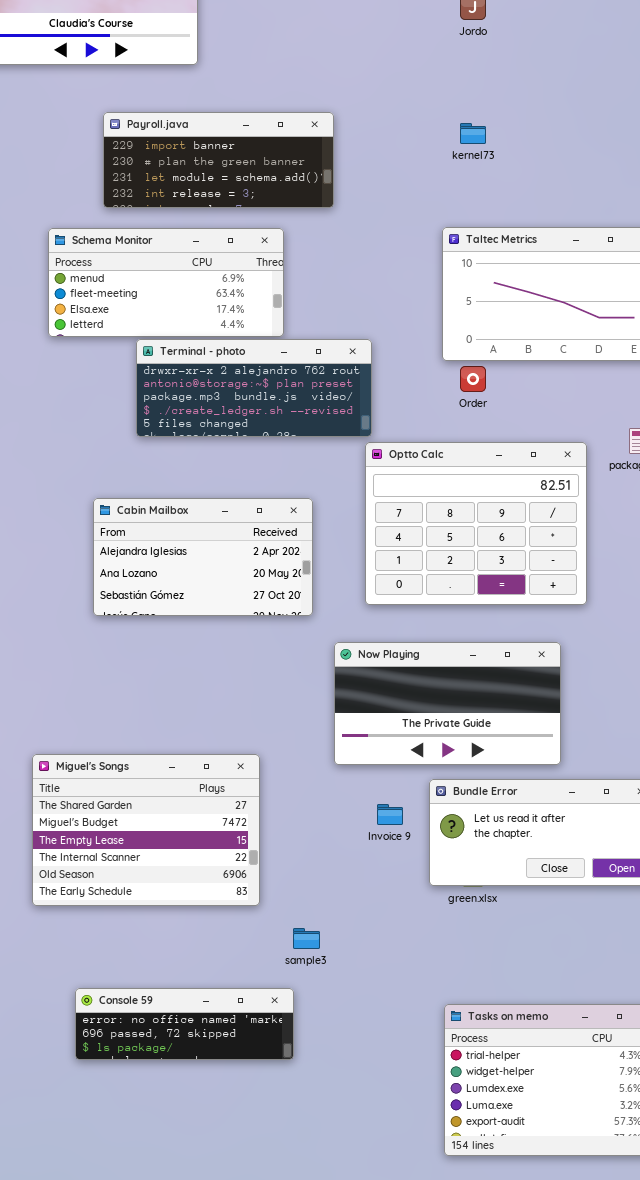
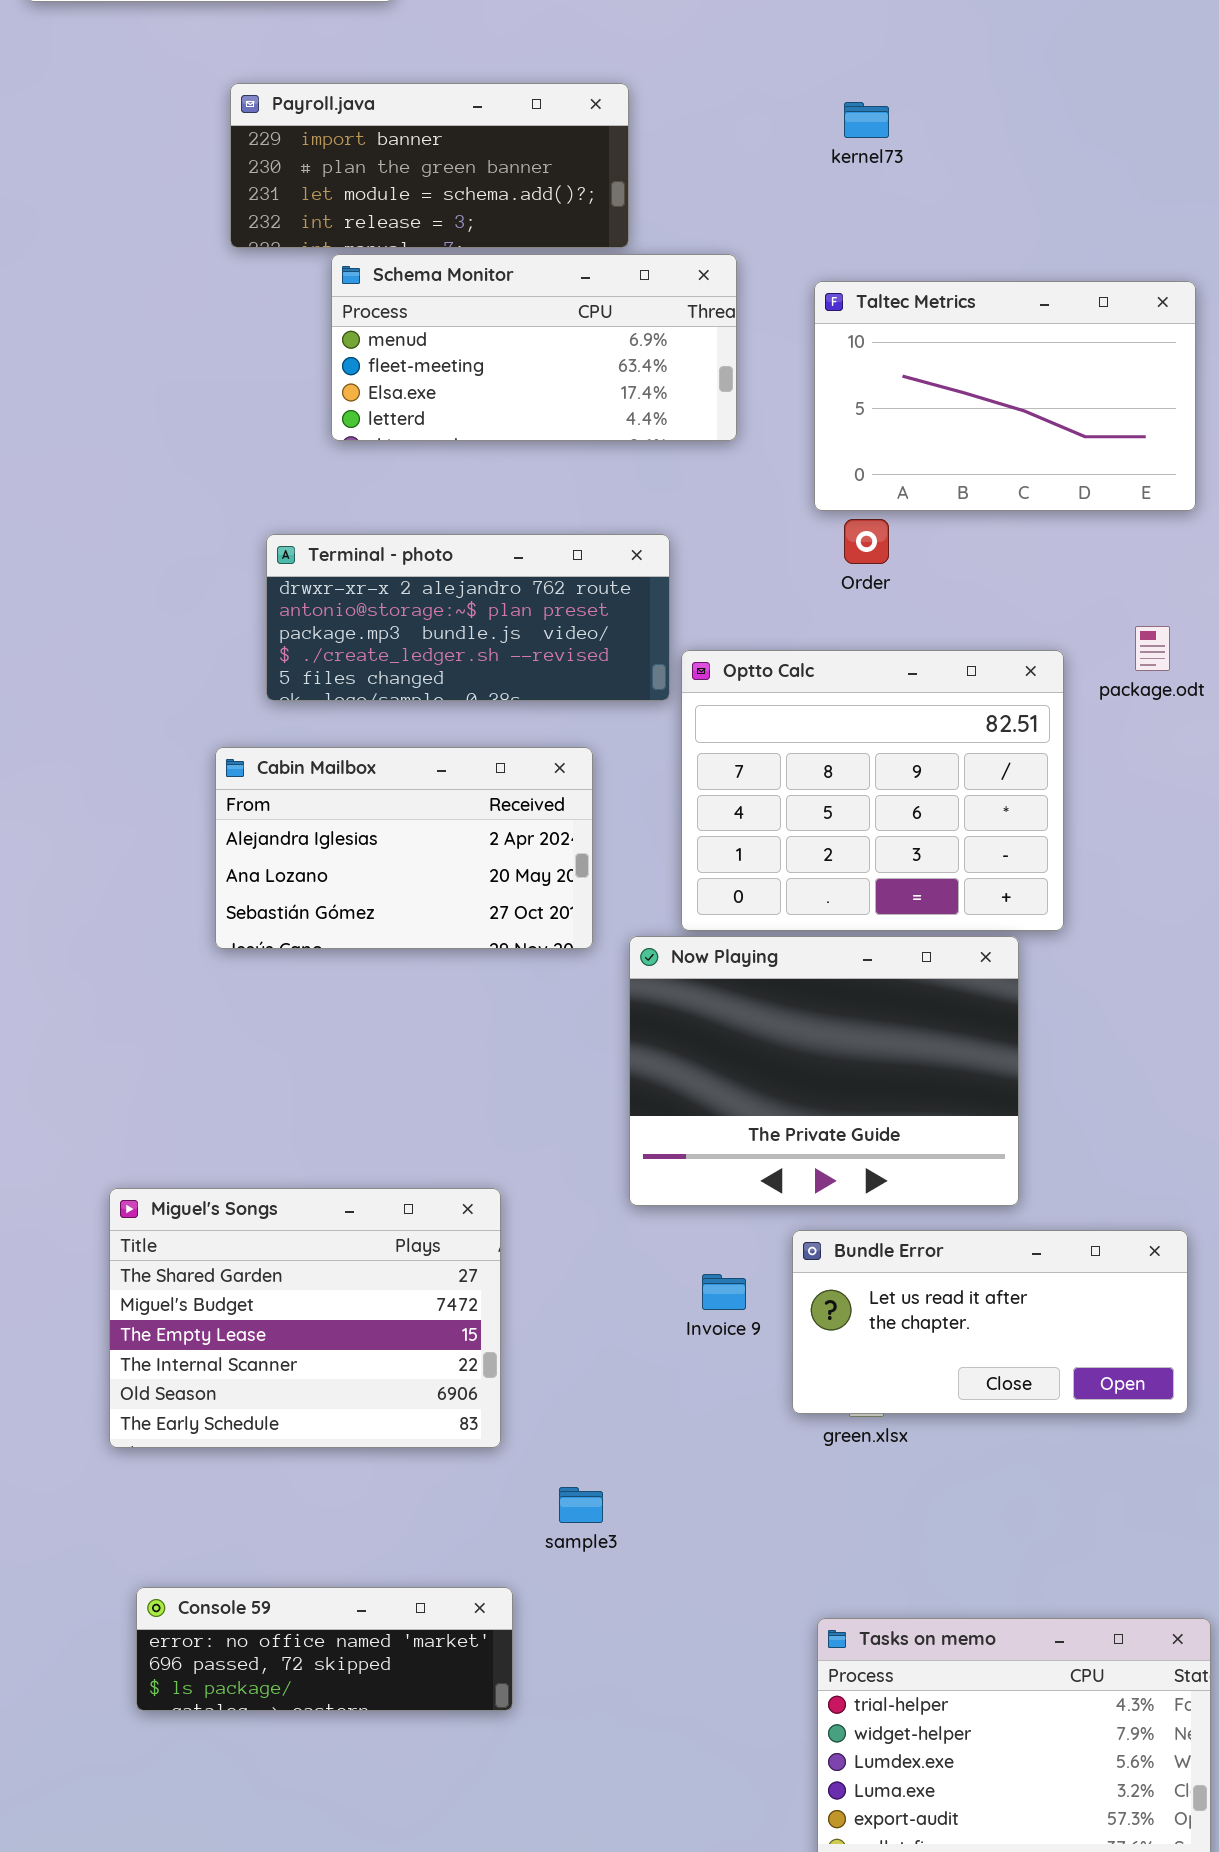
Schema Monitor: [48,228,284,337] -> [331,254,737,441], moved
Terminal - photo: [136,339,372,437] -> [266,534,670,701], moved
Now Playing: [334,642,561,765] -> [629,936,1019,1206], resized
Console 59: [75,988,294,1060] -> [136,1587,513,1711], moved

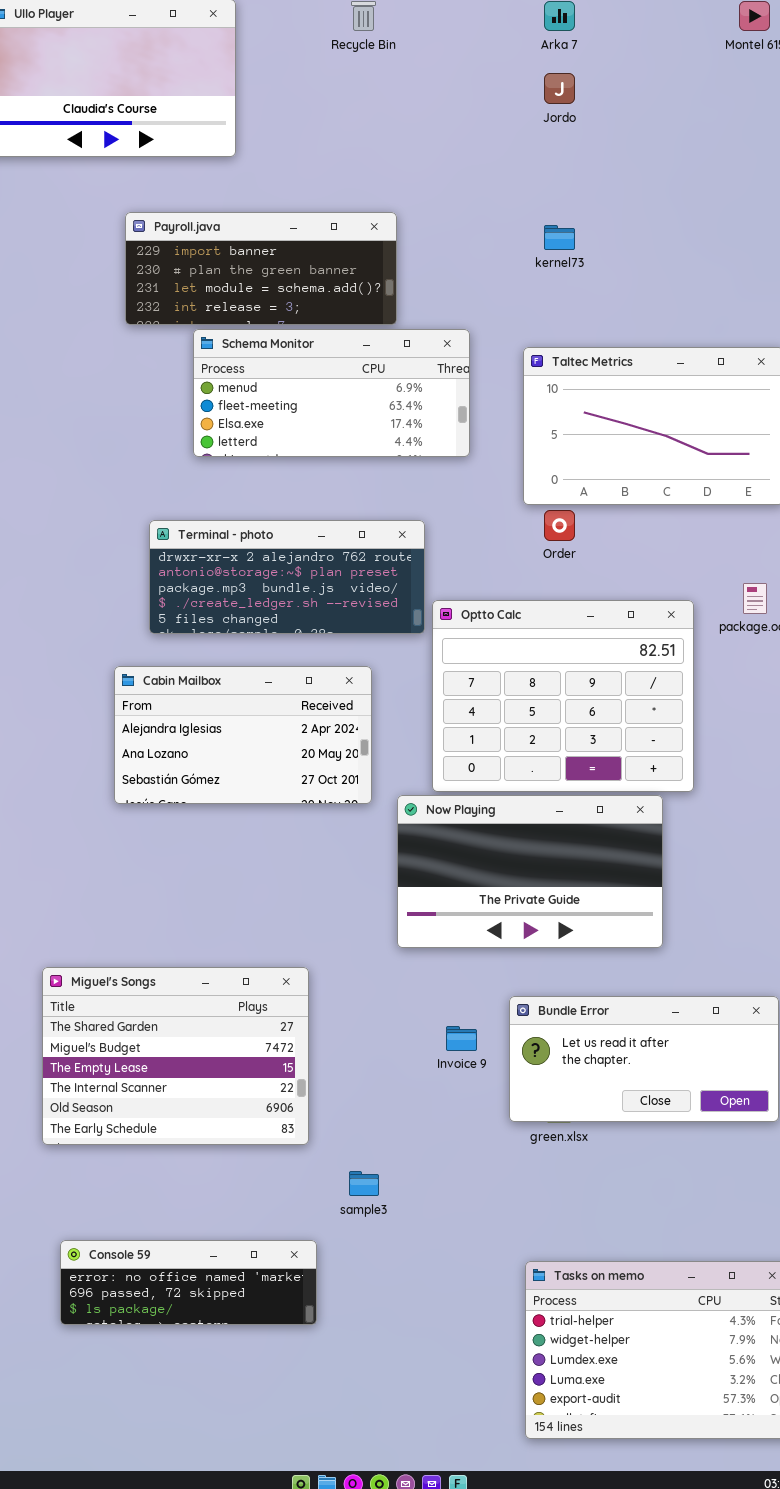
Now Playing: [629,936,1019,1206] -> [397,795,663,948], resized

